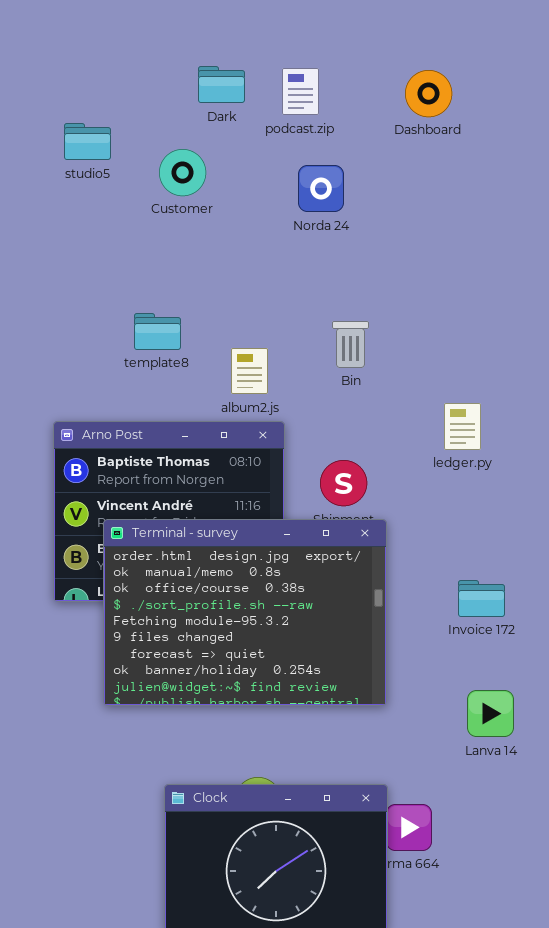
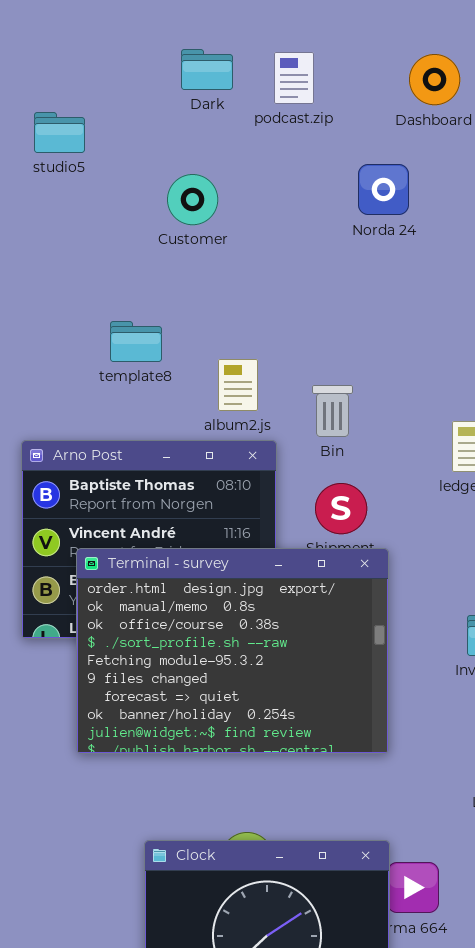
Customer: [159,149,206,196] -> [167,174,218,225], moved
Norda 24: [298,165,344,212] -> [358,164,409,215], moved
Bin: [332,321,369,368] -> [312,385,353,437], moved

